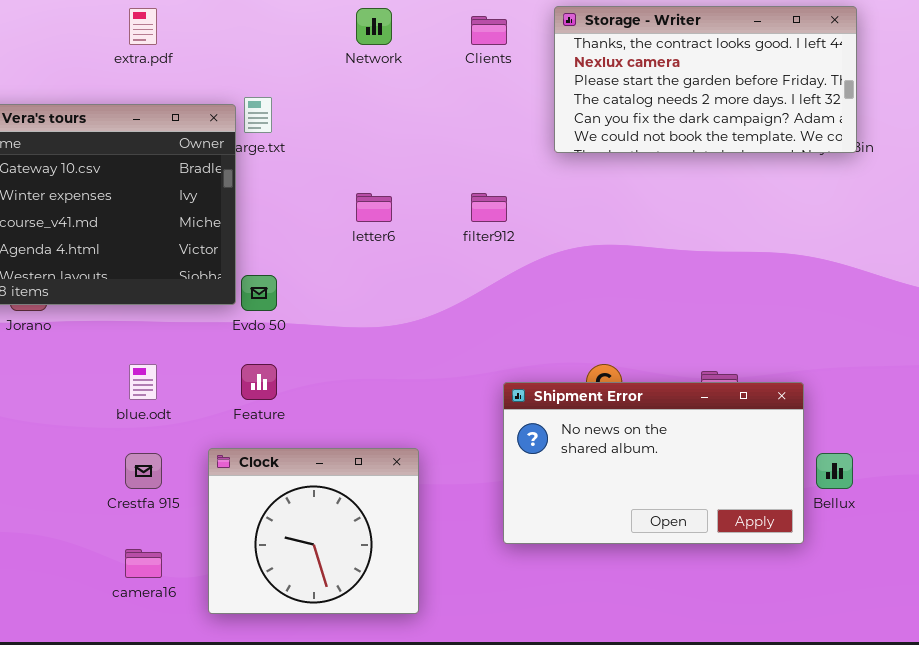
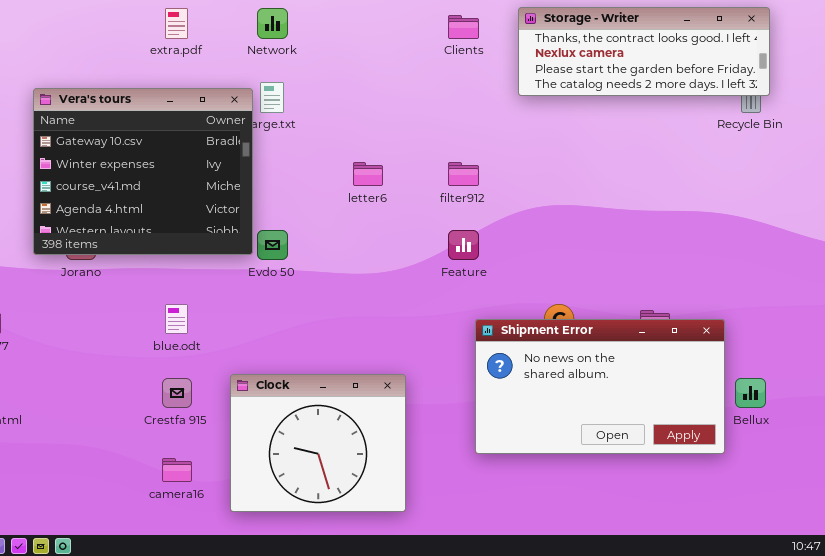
Storage - Writer: [554,6,857,153] -> [518,7,770,96], resized
Network: [356,8,392,45] -> [257,8,288,39], moved
Feature: [241,364,277,400] -> [448,230,479,260], moved

